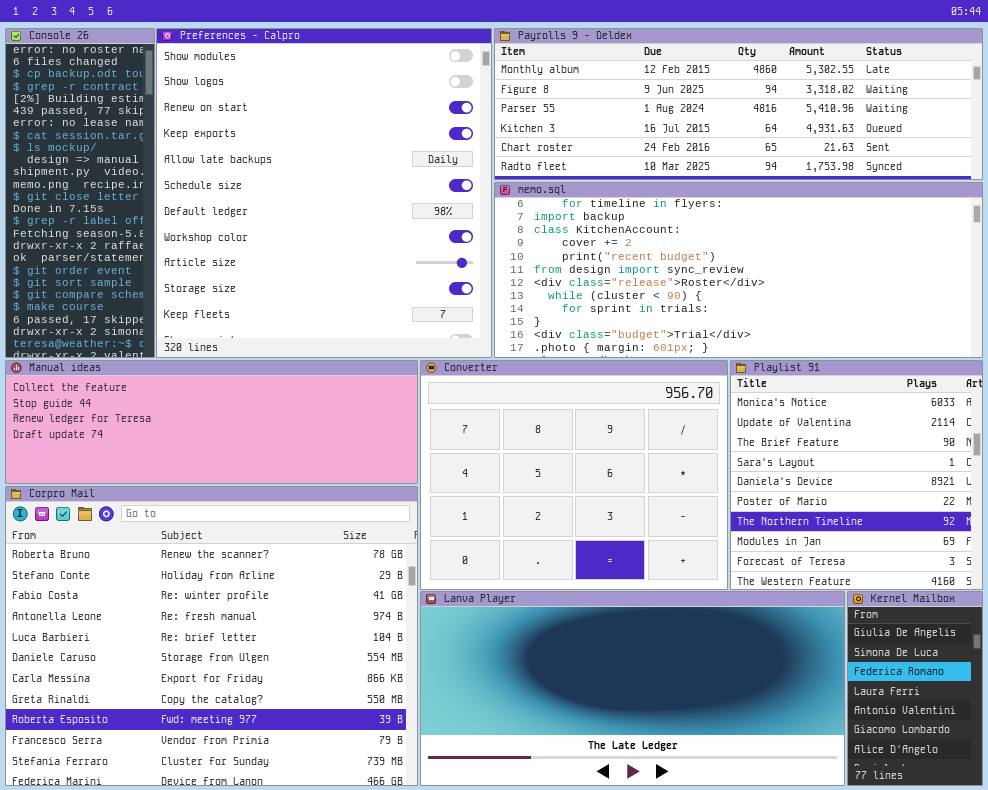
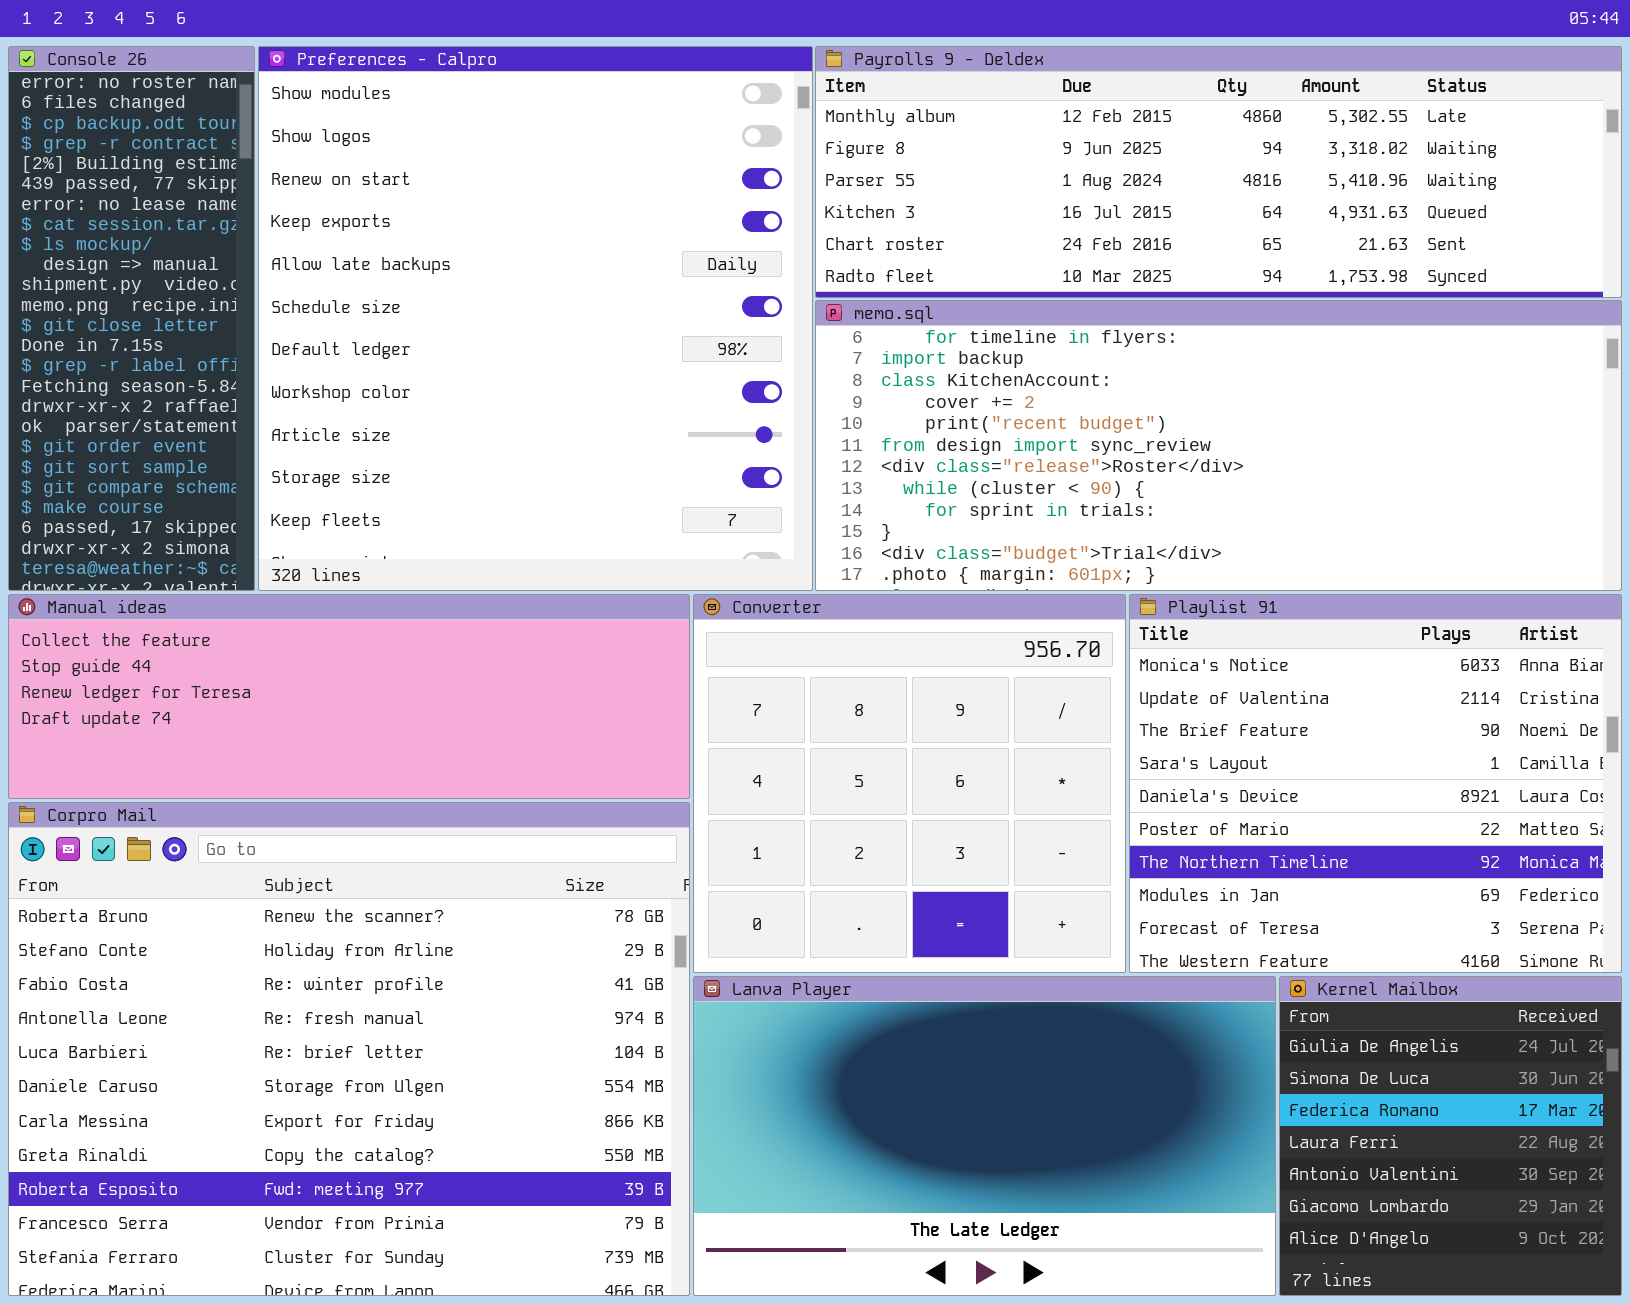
Converter: [420,360,728,590] -> [693,594,1126,973], resized
Playlist 91: [730,360,983,590] -> [1129,594,1622,973], resized
Lanva Player: [420,591,845,786] -> [693,976,1276,1296], resized
Kernel Mailbox: [847,591,983,786] -> [1279,976,1622,1296], resized

